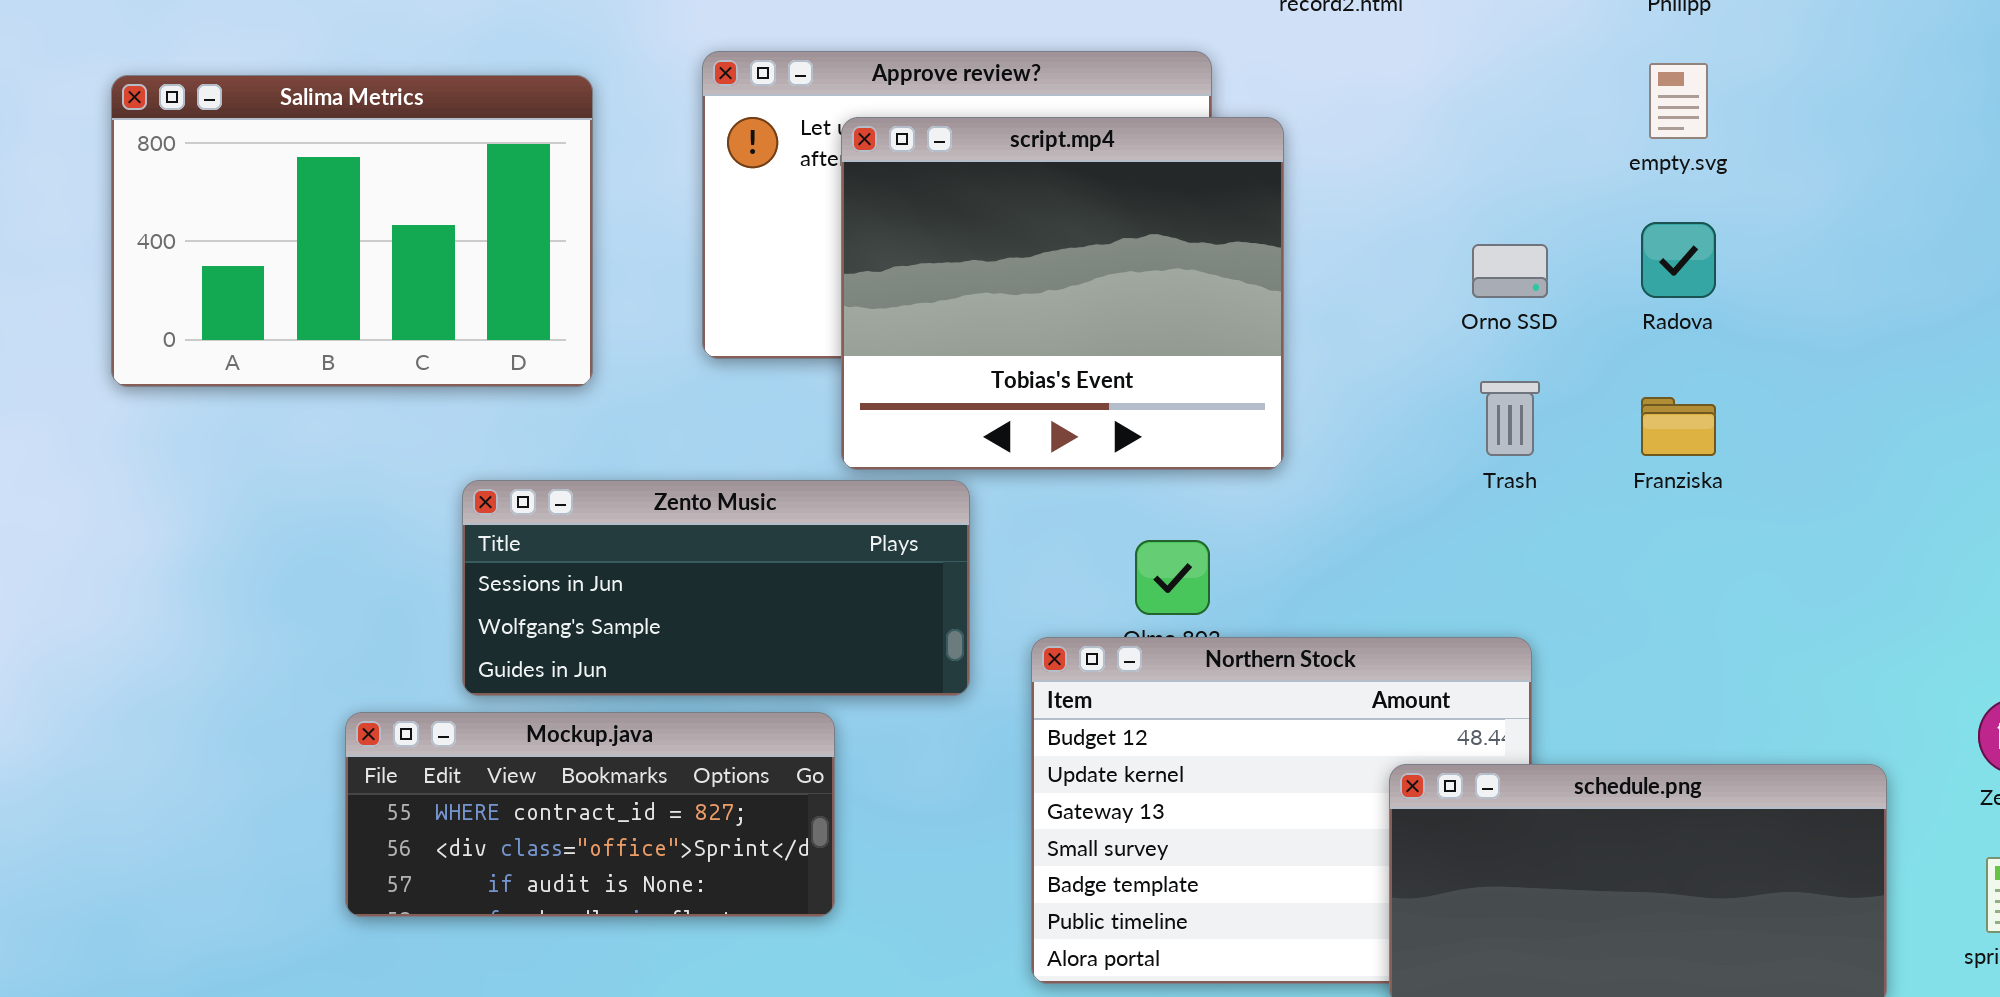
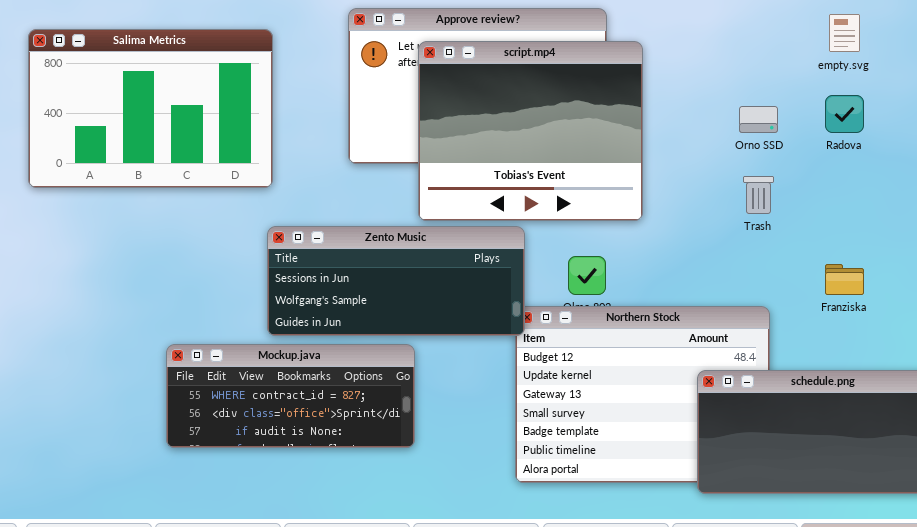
Salima Metrics: [111,75,593,387] -> [28,29,273,188], moved
Franziska: [1641,397,1716,456] -> [825,264,864,295], moved
Zento Music: [462,480,970,696] -> [267,226,525,336], moved

